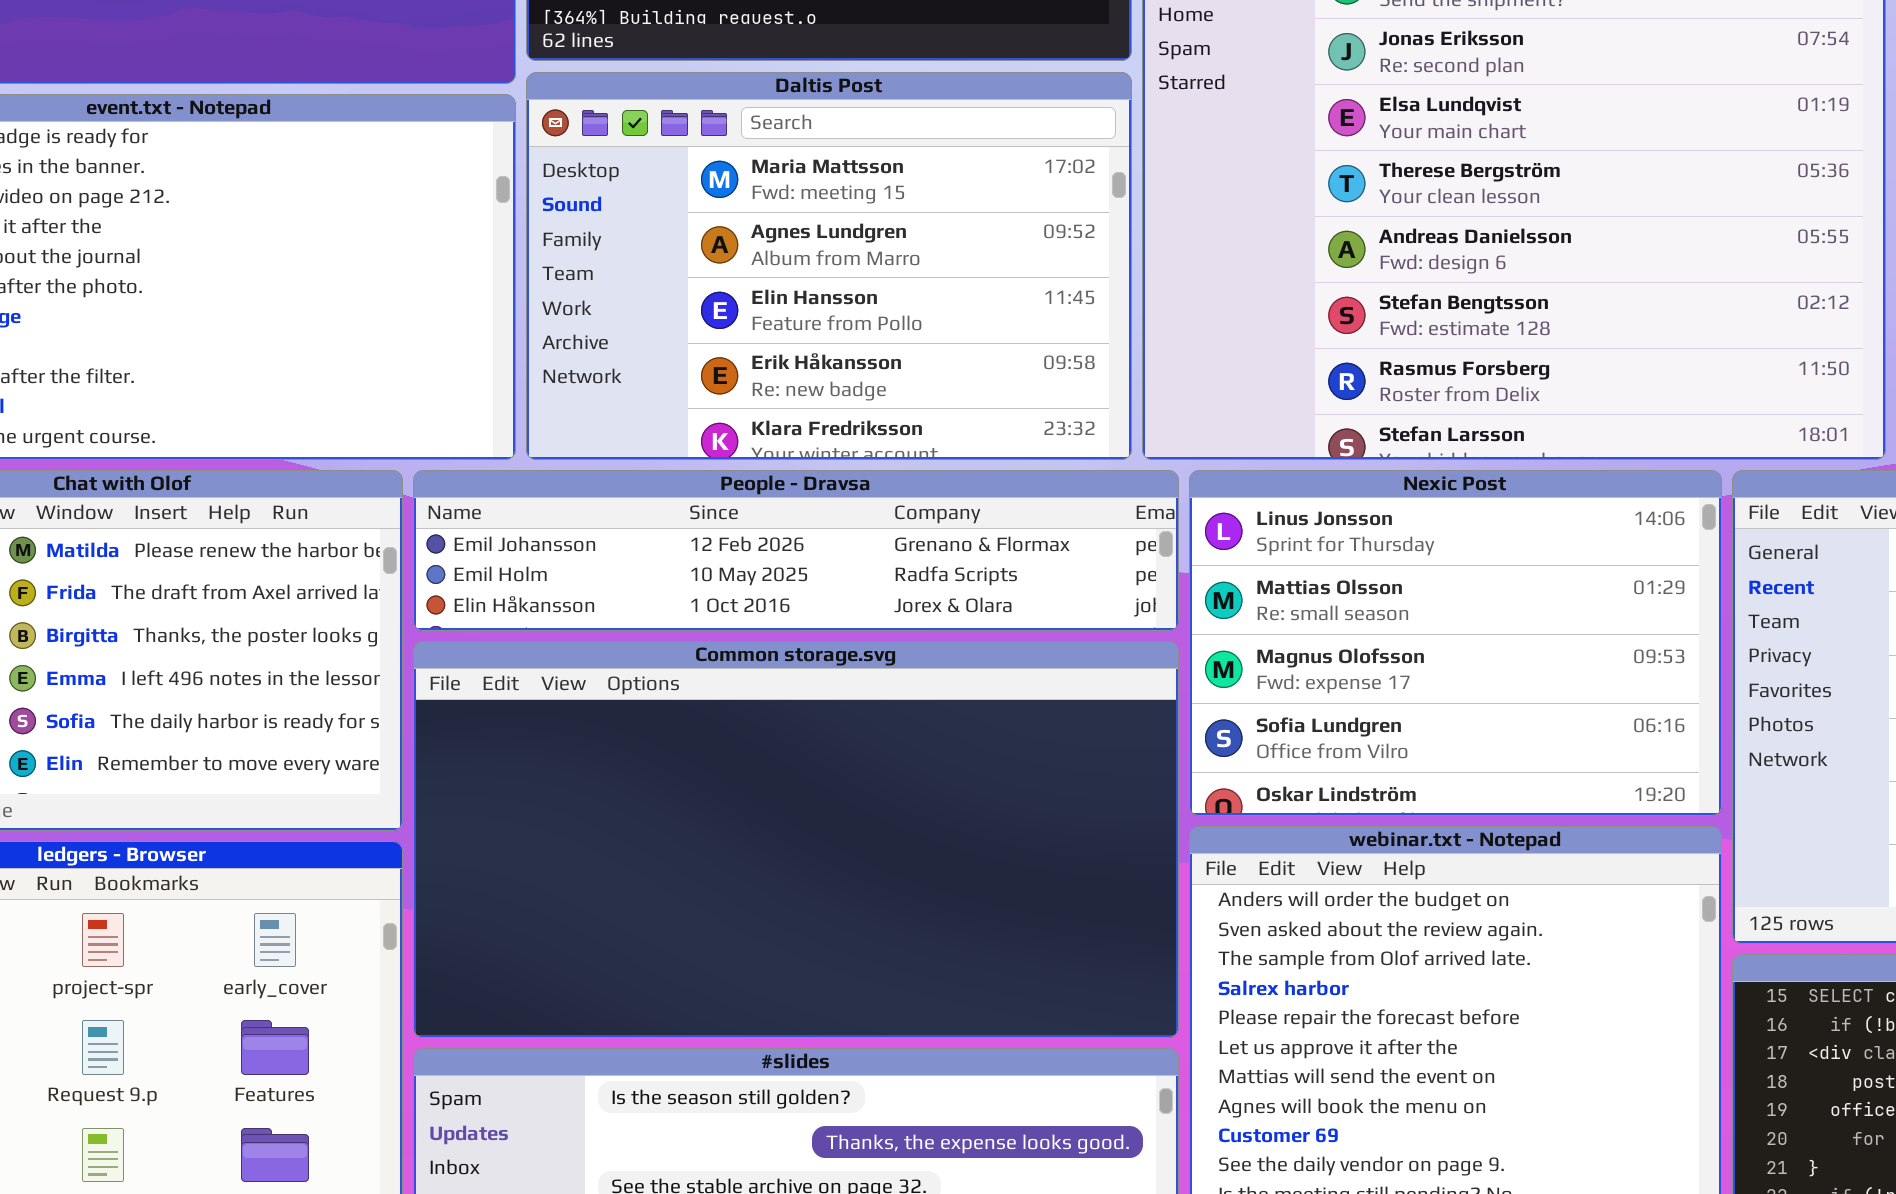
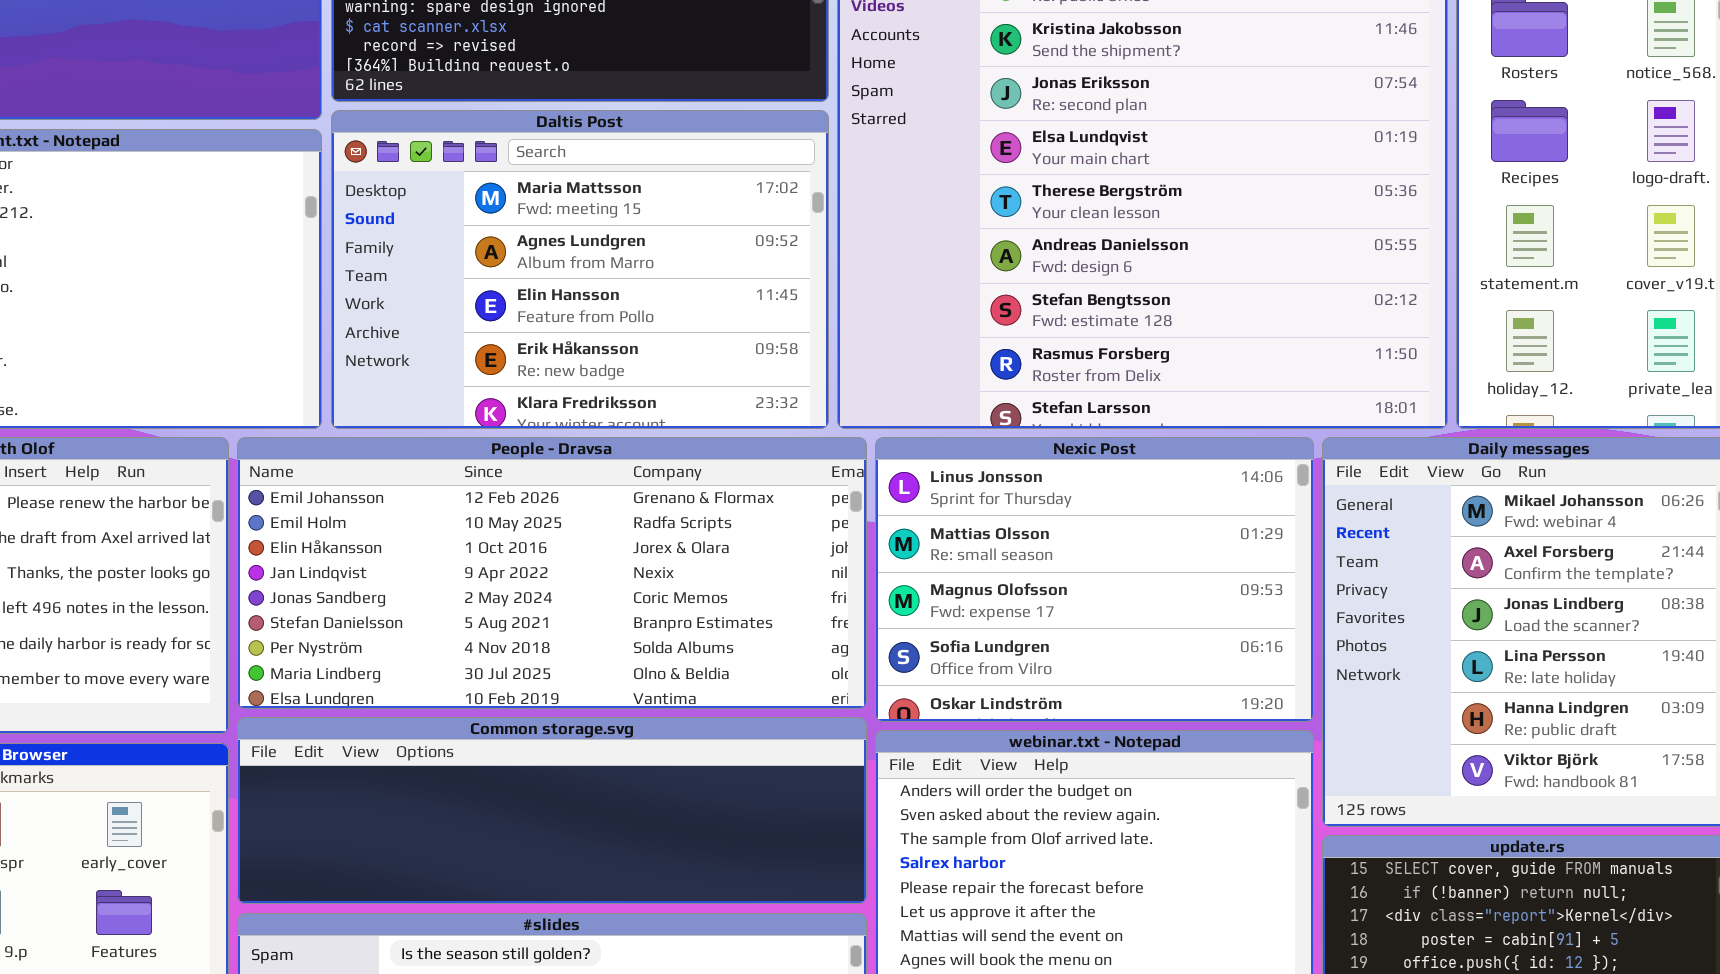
People - Dravsa: [413,470,1179,631] -> [237,437,867,709], resized
Common storage.svg: [413,641,1179,1038] -> [237,717,867,904], resized

